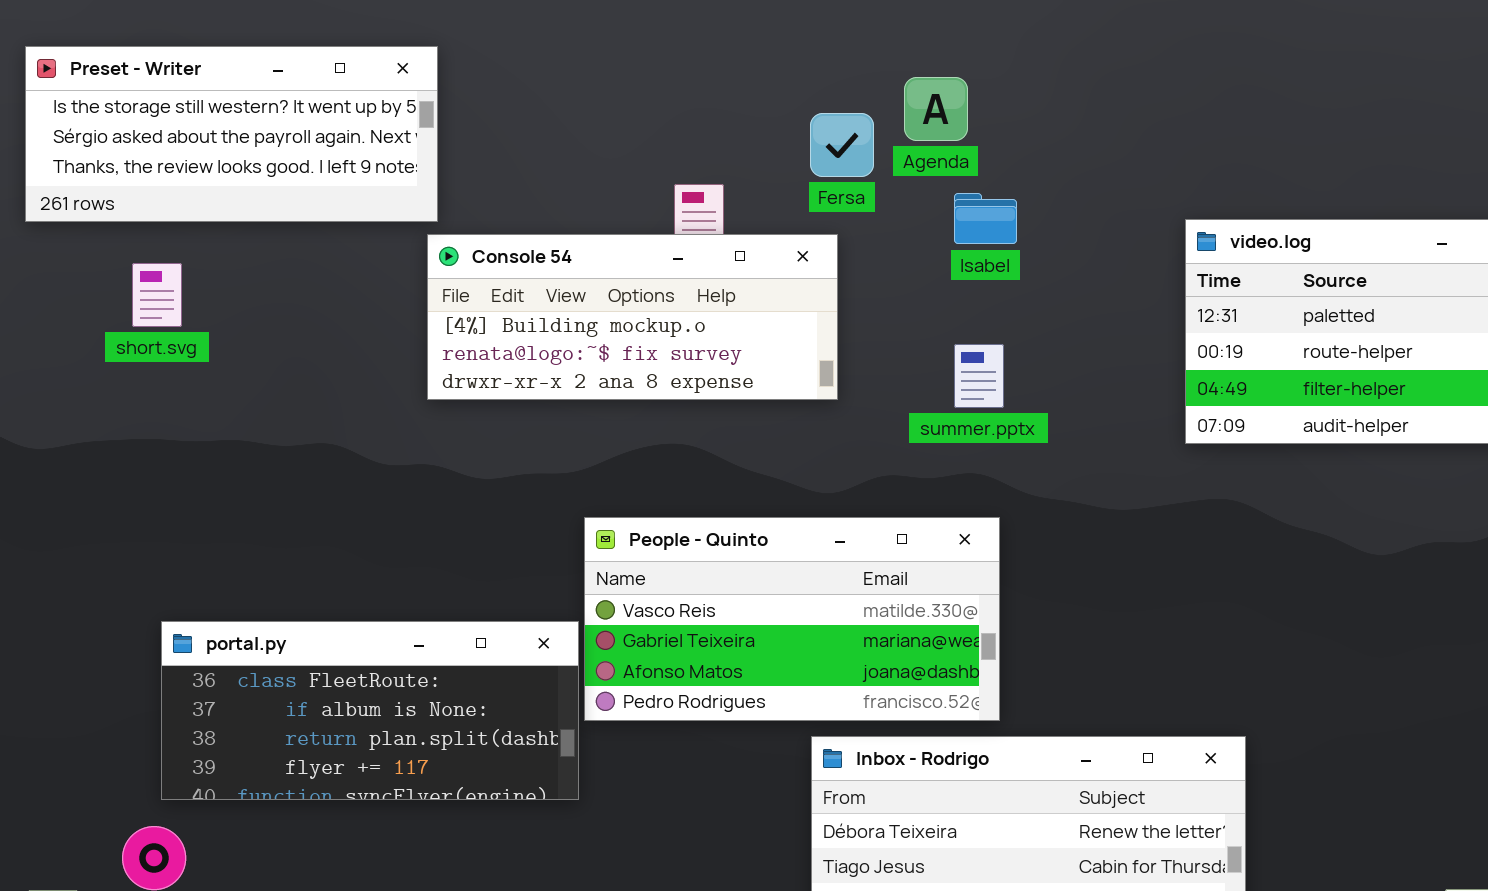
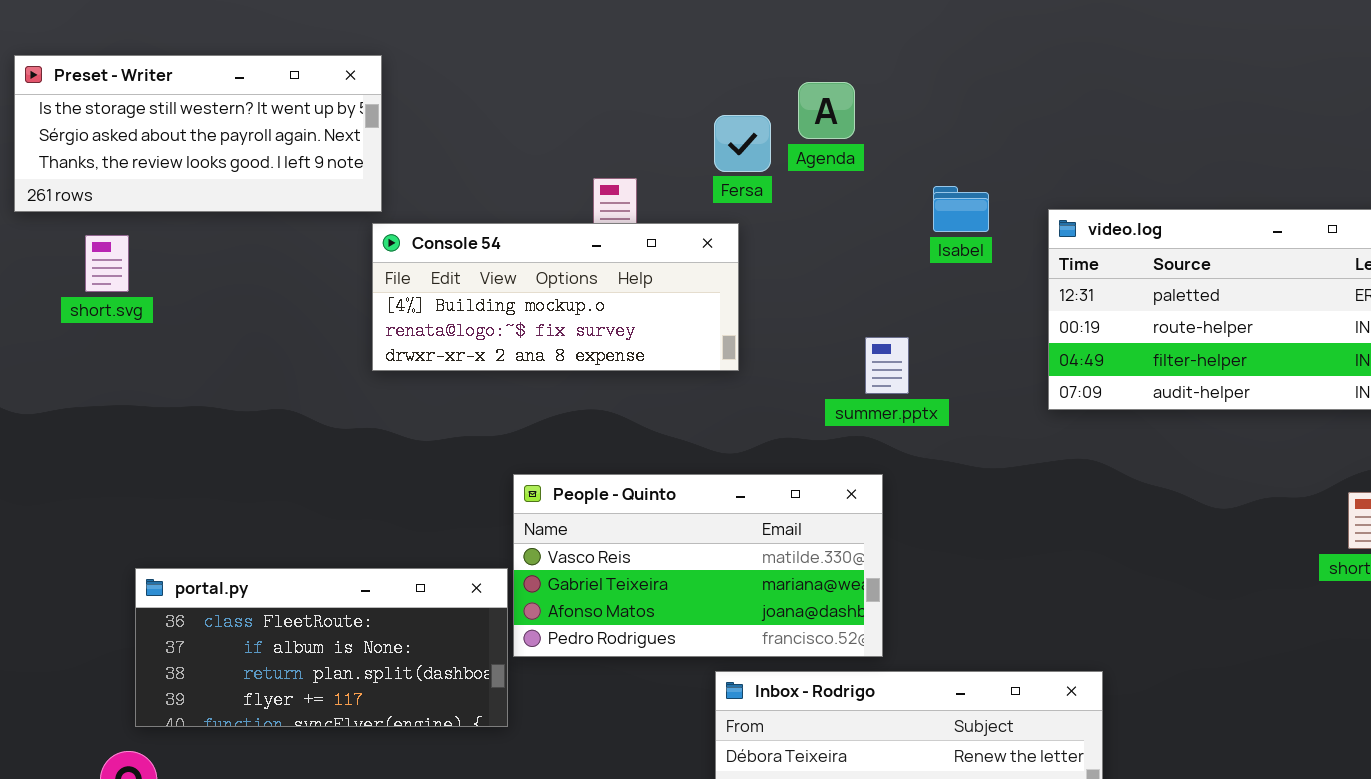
Isabel: [954,193,1017,244] -> [933,186,989,232], moved
short.svg: [132,263,182,327] -> [85,235,129,292], moved
summer.pptx: [954,344,1004,408] -> [865,337,909,394], moved

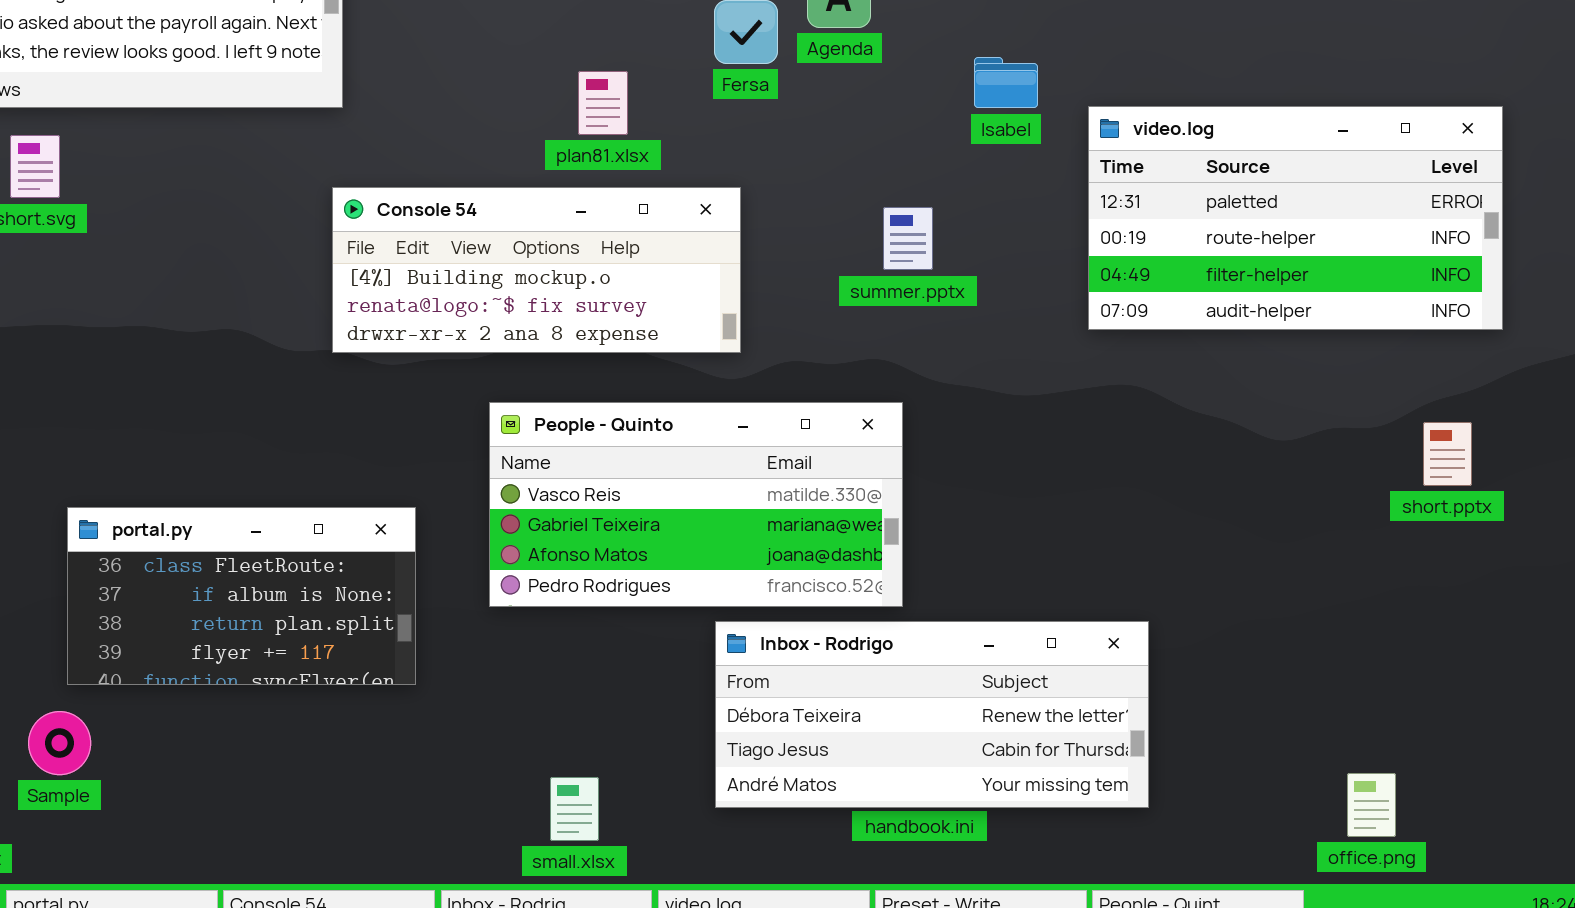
Isabel: [933,186,989,232] -> [974,57,1038,108], moved
Console 54: [372,223,739,371] -> [332,187,741,353], moved
summer.pptx: [865,337,909,394] -> [883,207,933,270], moved
portal.py: [135,568,508,727] -> [67,507,416,685], resized

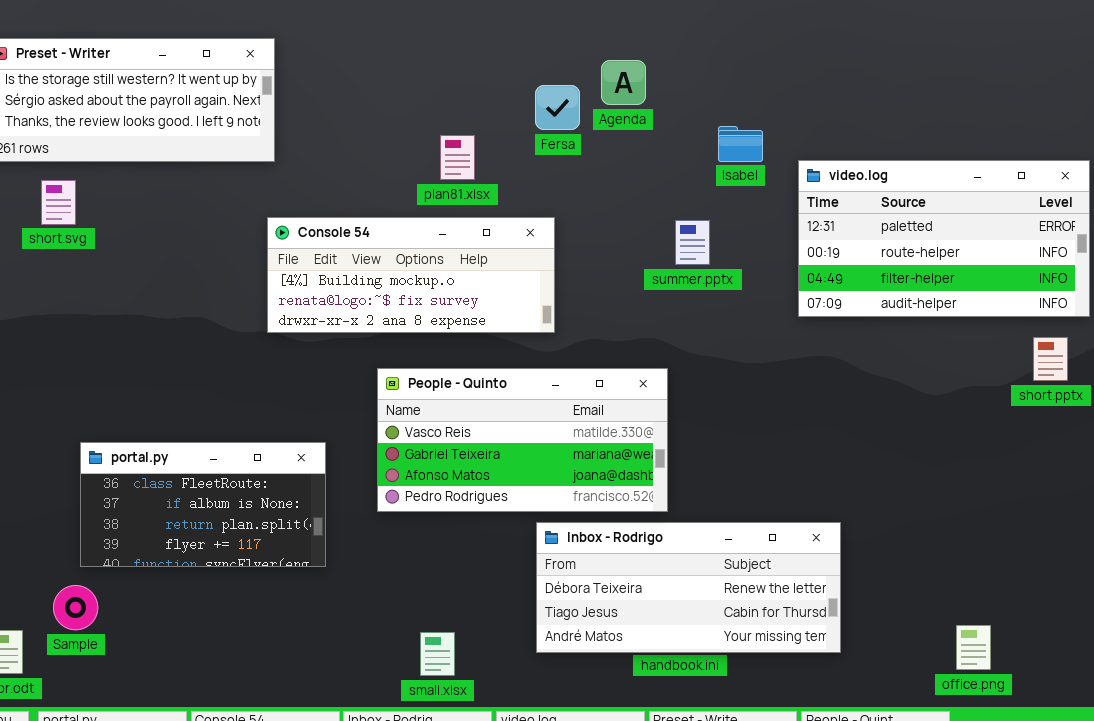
summer.pptx: [883,207,933,270] -> [675,220,710,265], moved
short.pptx: [1423,422,1472,486] -> [1033,337,1068,381], moved
office.png: [1347,773,1396,837] -> [956,625,991,670], moved

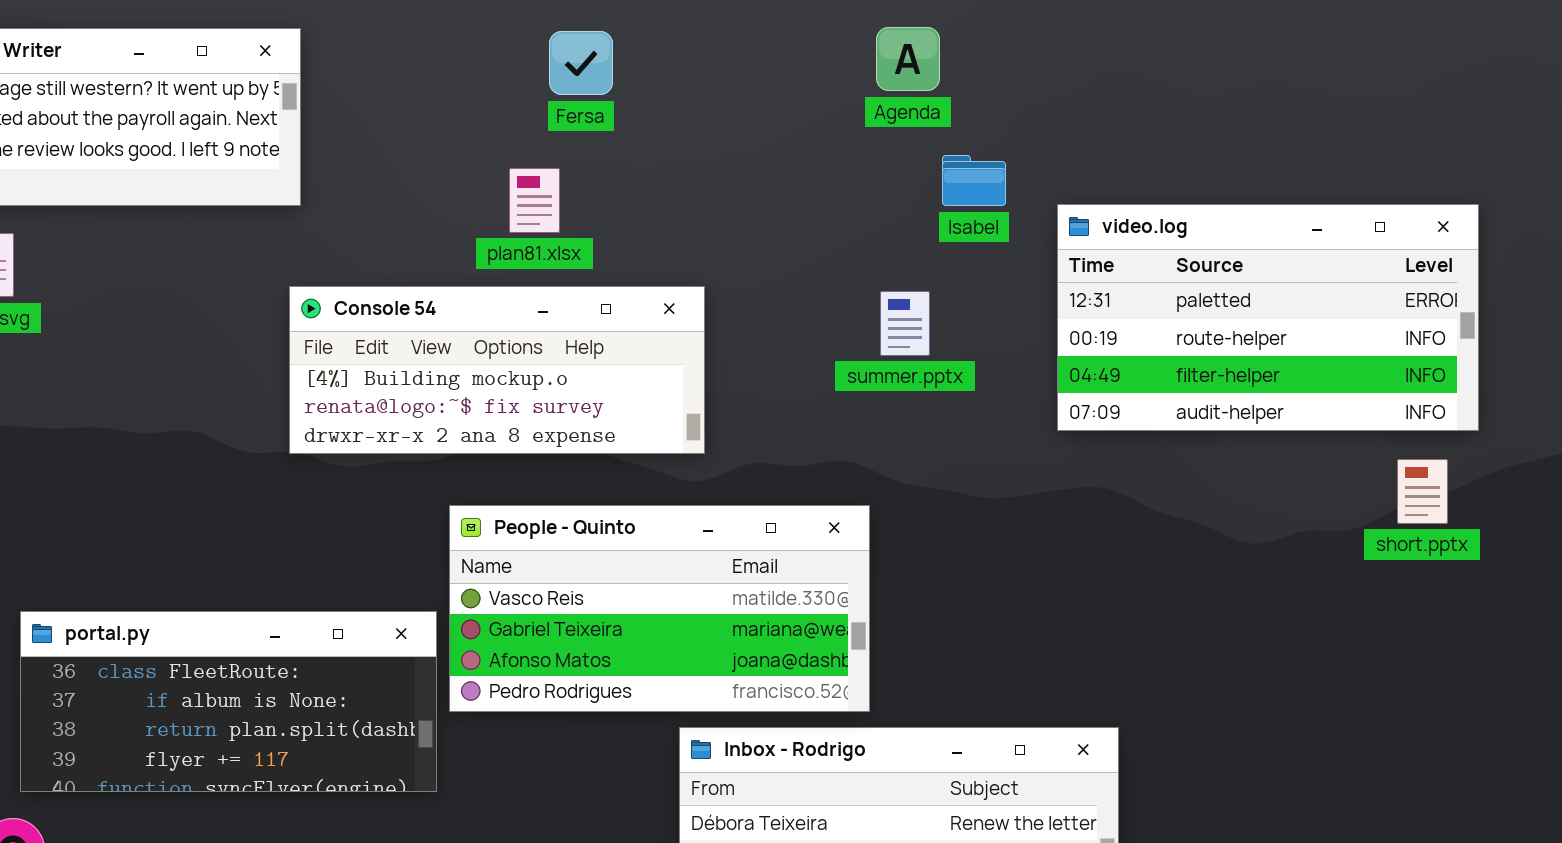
Agenda: [601,60,646,105] -> [876,27,940,91], moved
Fersa: [535,85,580,130] -> [549,31,613,95], moved
plan81.xlsx: [440,135,475,180] -> [509,168,560,233], moved
portal.py: [80,442,326,567] -> [20,611,437,792], resized

